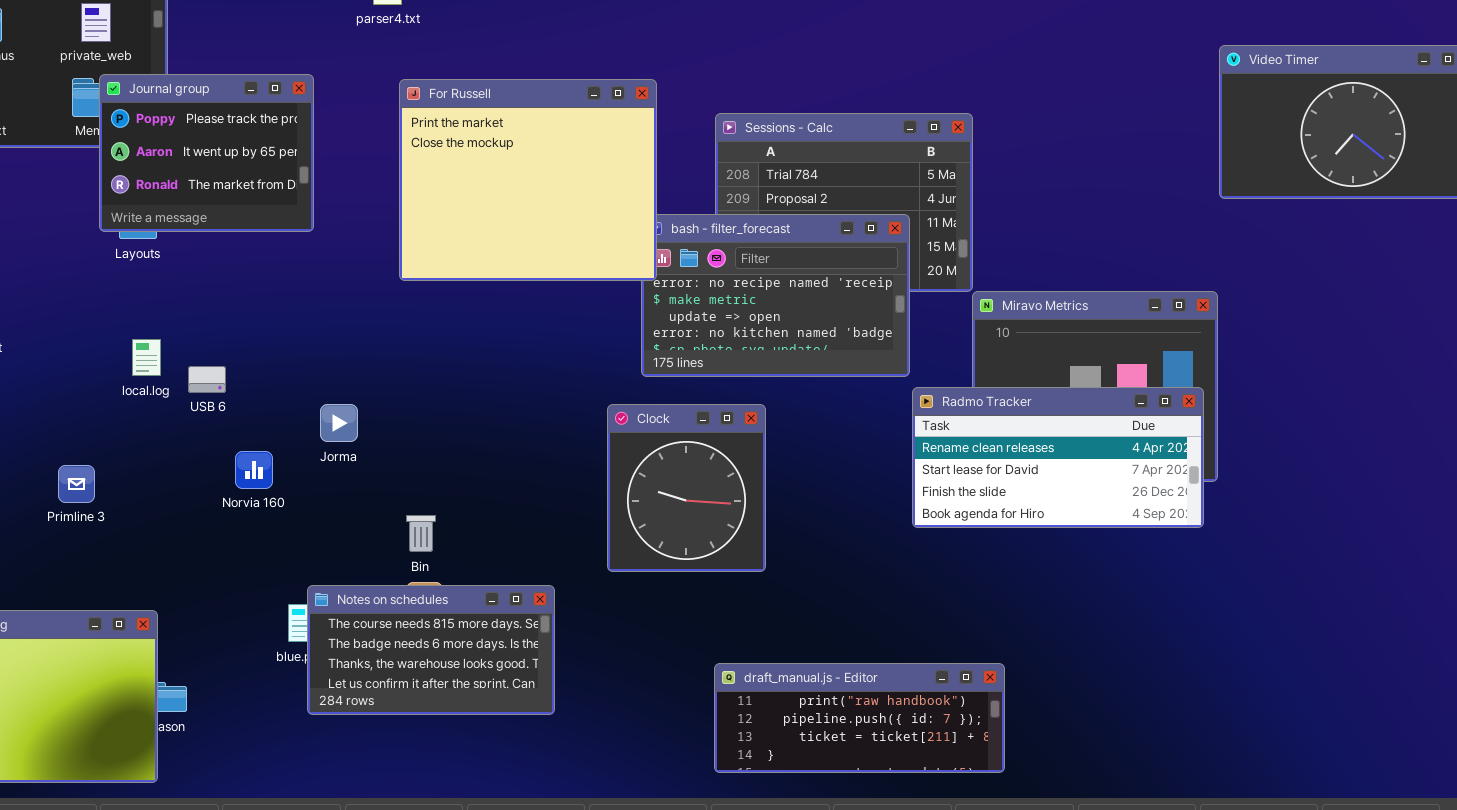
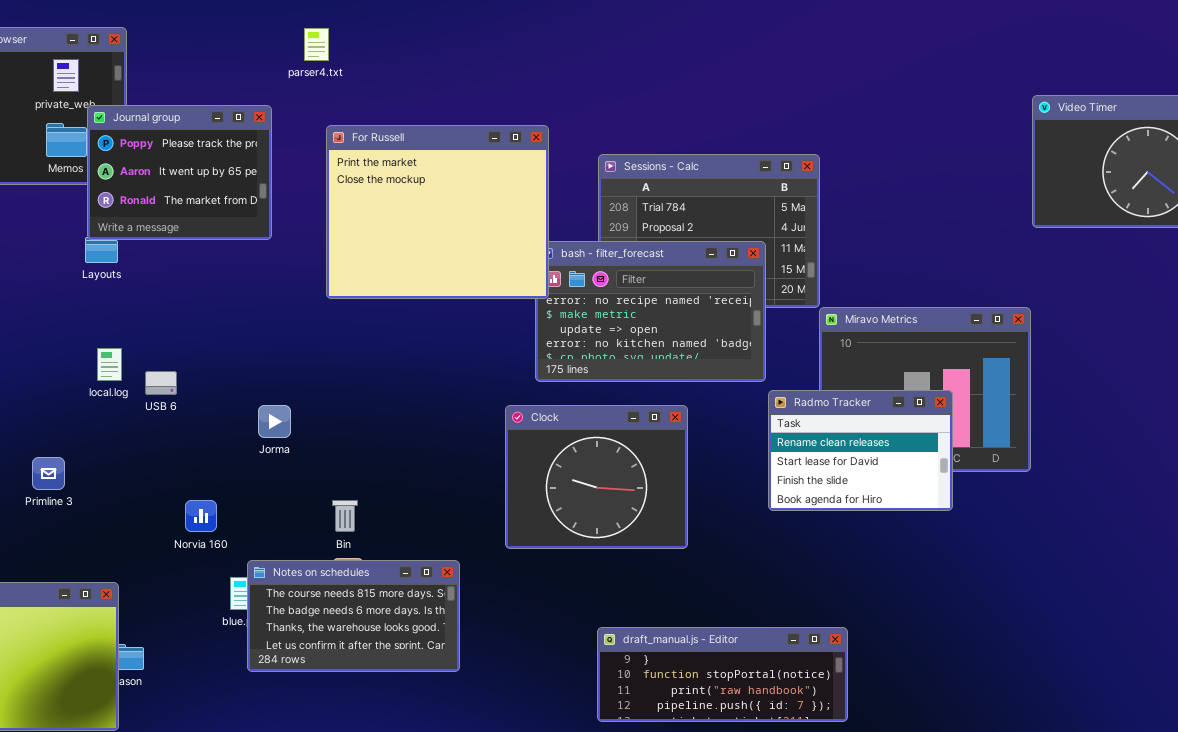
Journal group: [99,74,314,232] -> [87,105,272,240], moved
Radmo Tracker: [912,387,1204,528] -> [768,390,953,511], resized
Clock: [607,404,766,572] -> [505,405,688,549], resized
Norvia 160: [235,451,273,489] -> [185,500,217,532], moved
draft_manual.js - Editor: [714,663,1005,773] -> [597,627,848,722], scrolled up 2 rows

